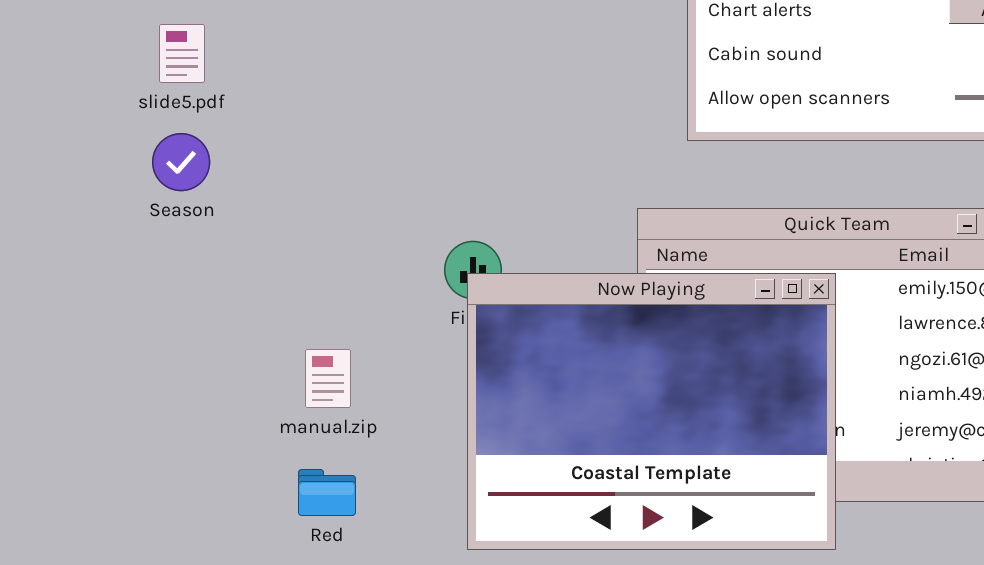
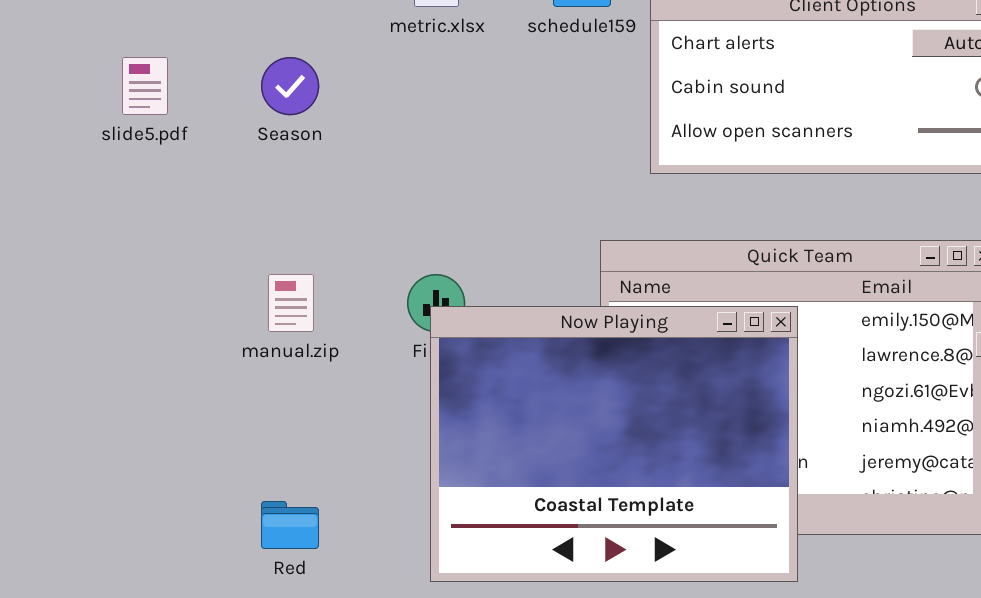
Season: [152,133,210,191] -> [261,57,319,115], moved
manual.zip: [305,349,351,408] -> [268,274,314,332], moved

